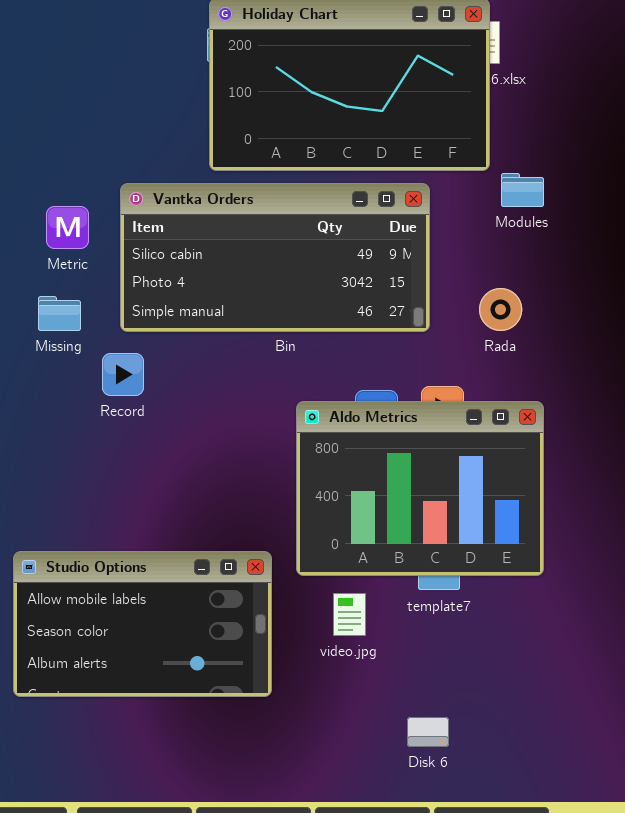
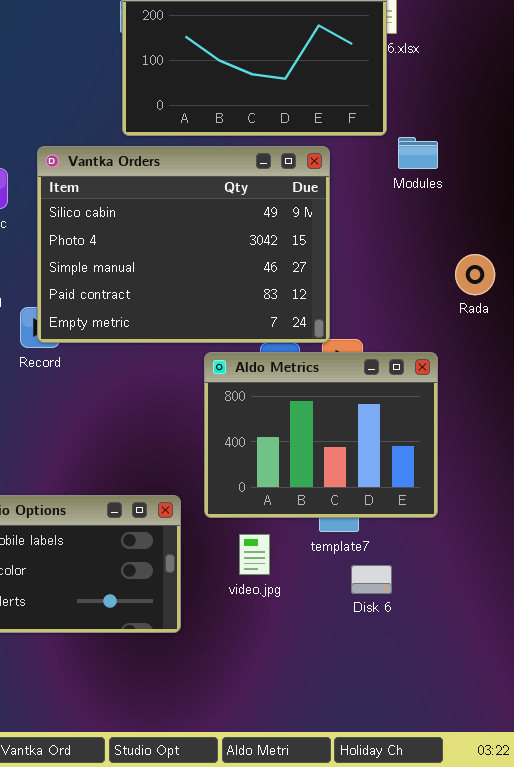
Vantka Orders: [120,183,430,332] -> [37,146,330,343], resized
Rada: [479,288,522,331] -> [455,254,495,295], moved
Disk 6: [407,717,449,747] -> [351,565,392,594], moved

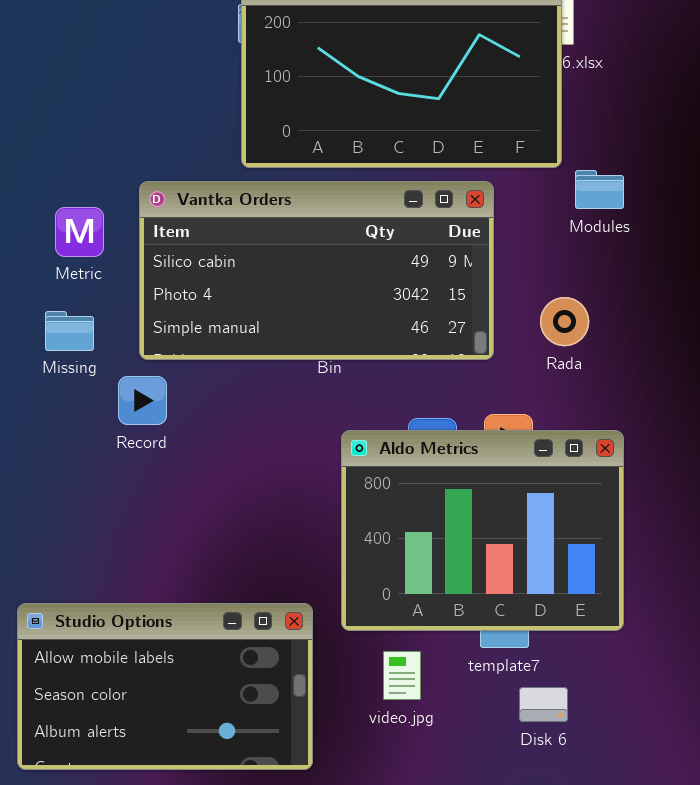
Vantka Orders: [37,146,330,343] -> [139,181,494,360], resized
Rada: [455,254,495,295] -> [540,297,589,346], moved

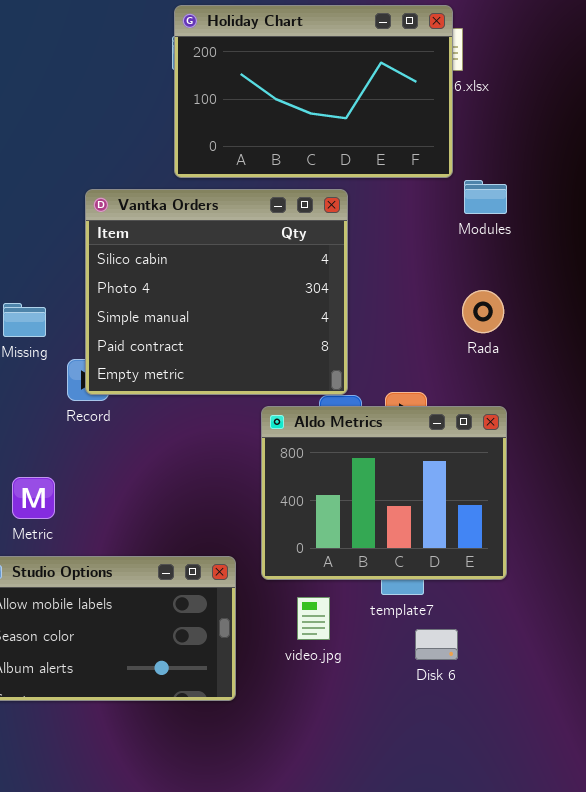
Vantka Orders: [139,181,494,360] -> [85,189,348,395], resized
Metric: [55,207,104,257] -> [12,477,55,519], moved
Rada: [540,297,589,346] -> [462,290,504,333], moved

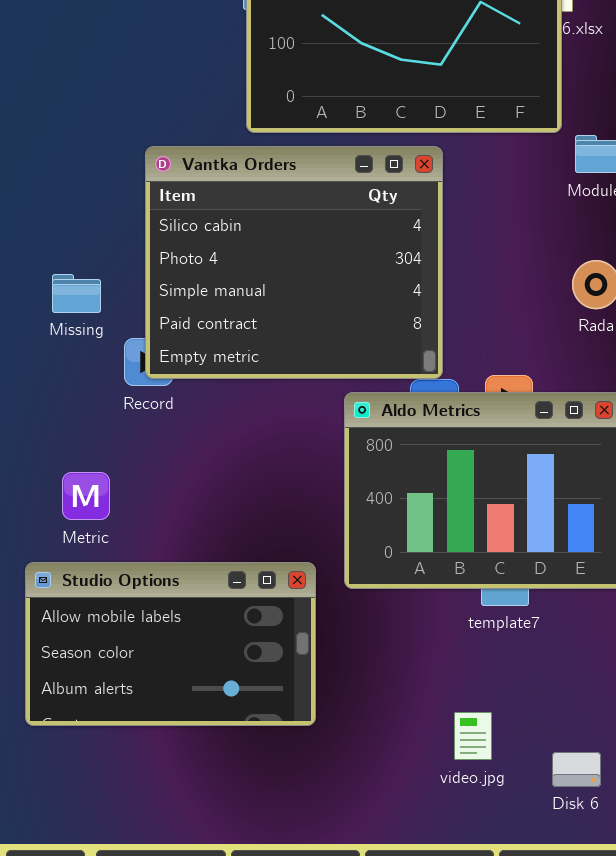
video.jpg: [297,597,330,640] -> [454,712,492,760], moved
Disk 6: [415,629,458,660] -> [552,752,601,787], moved

